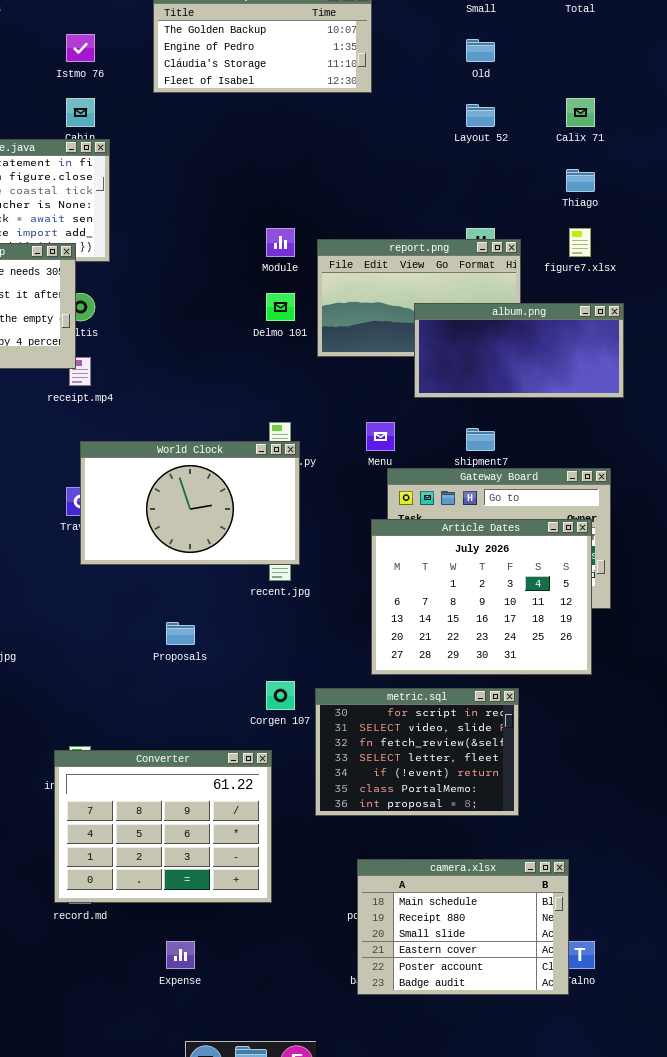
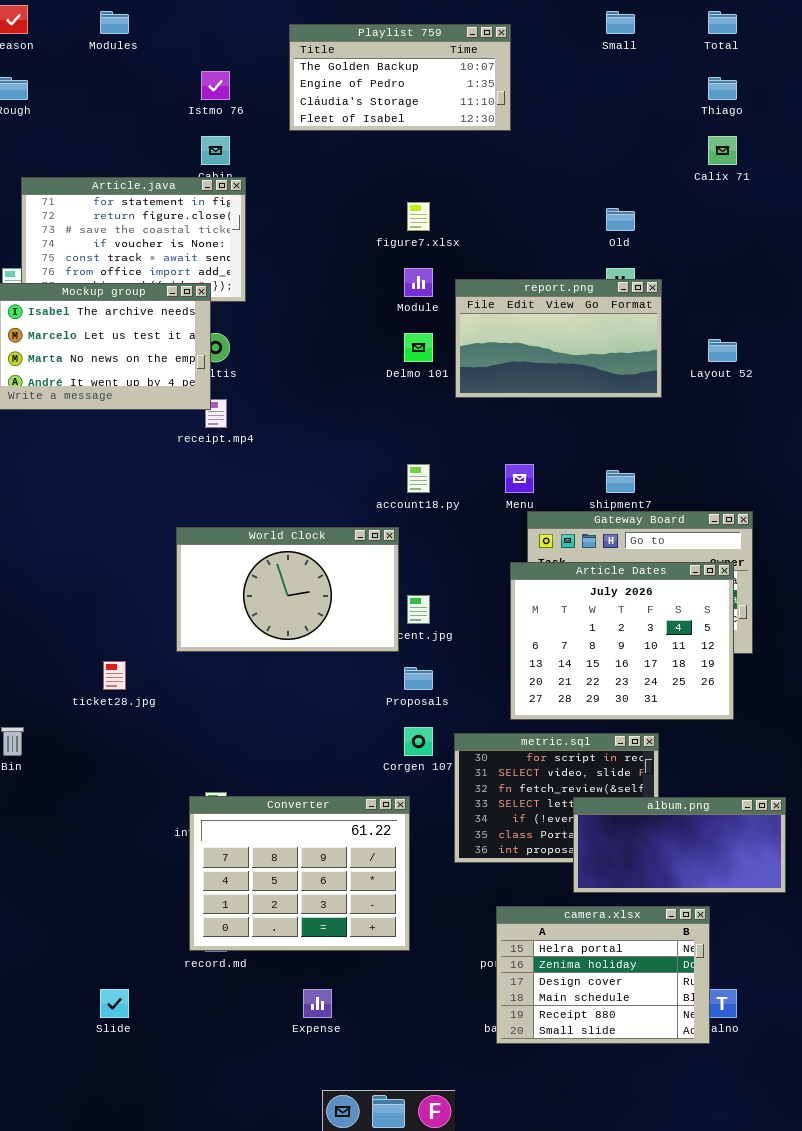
Old: [466,39,495,62] -> [606,208,635,231], moved
Layout 52: [466,104,495,127] -> [708,339,737,362], moved
Thiago: [566,169,595,192] -> [708,77,737,100], moved
figure7.xlsx: [569,228,591,257] -> [407,202,430,231], moved
album.png: [414,303,624,398] -> [573,797,786,893], moved
World Clock: [80,441,300,565] -> [176,527,399,652], moved
Proposals: [166,622,195,645] -> [404,667,433,690], moved
camera.xlsx: [357,859,569,995] -> [496,906,710,1044], scrolled up 3 rows

